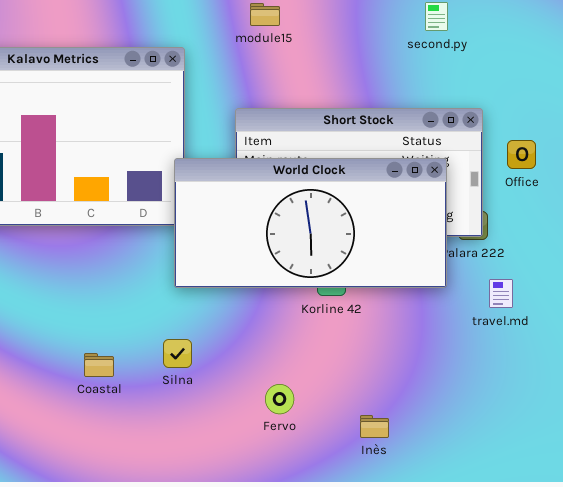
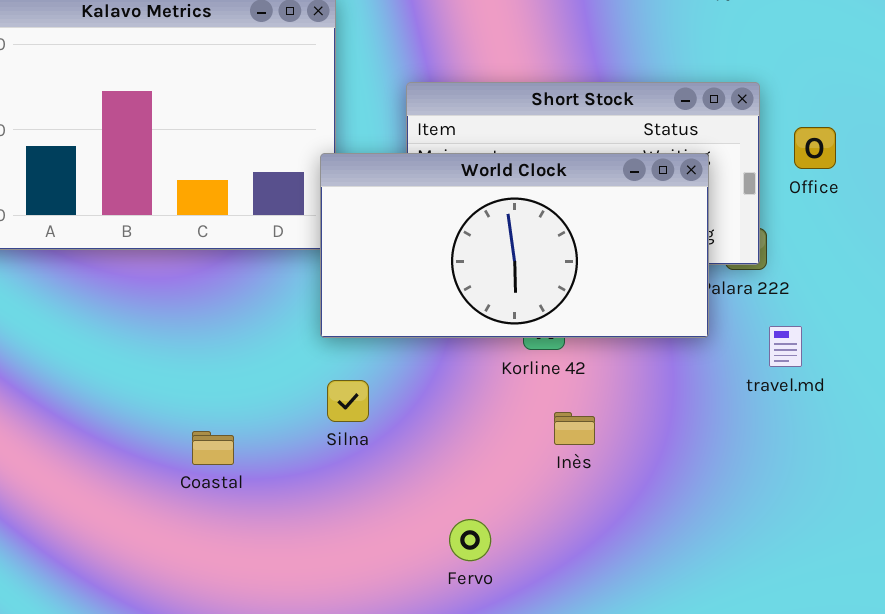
Silna: [163,339,192,368] -> [327,380,369,422], moved
Fervo: [265,384,294,414] -> [449,519,491,561], moved
Inès: [360,415,389,438] -> [554,412,595,445], moved

